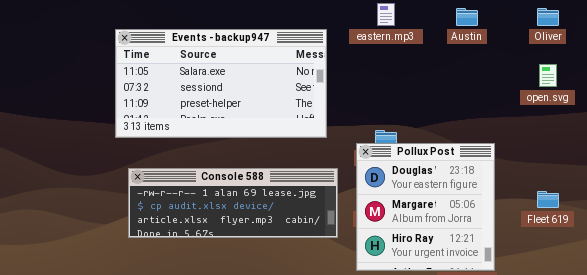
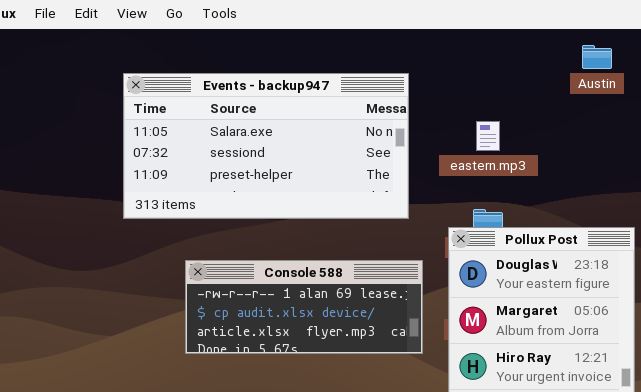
eastern.mp3: [377,3,395,26] -> [476,121,500,151], moved
Console 588: [128,168,338,238] -> [185,260,423,354], resized

